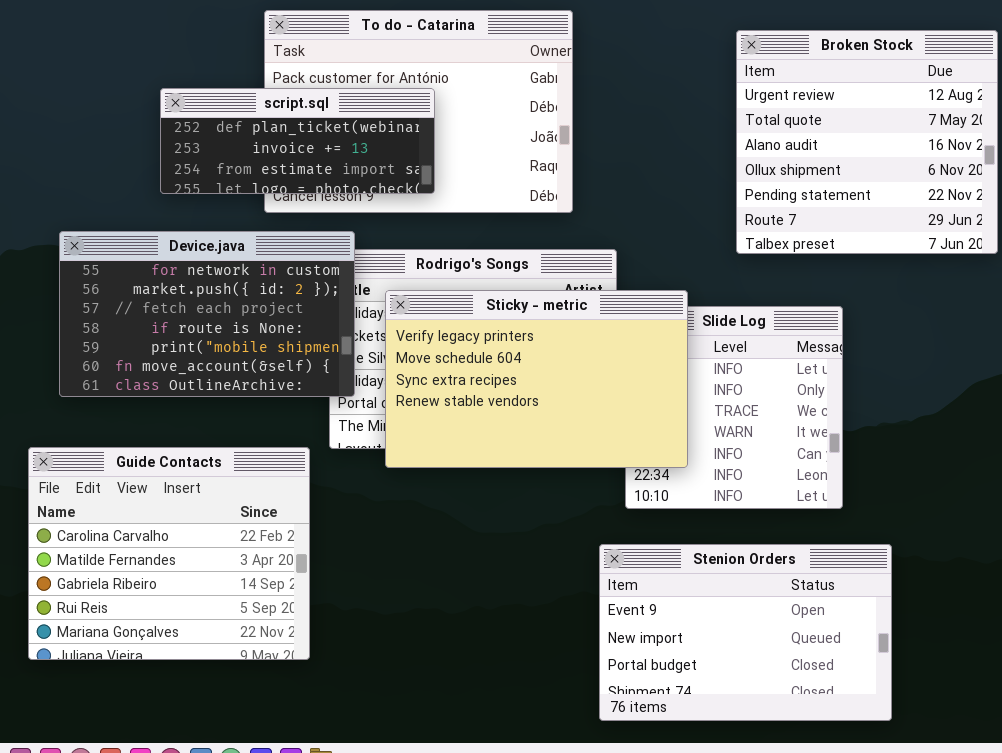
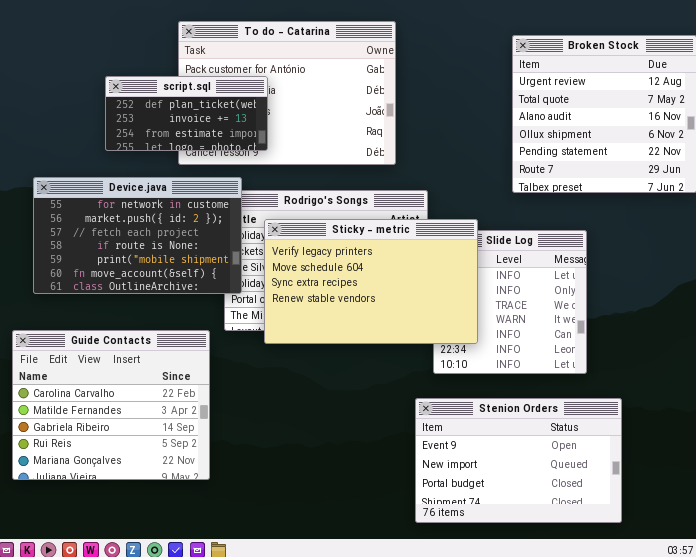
script.sql: [160,88,435,194] -> [105,76,268,151], resized

